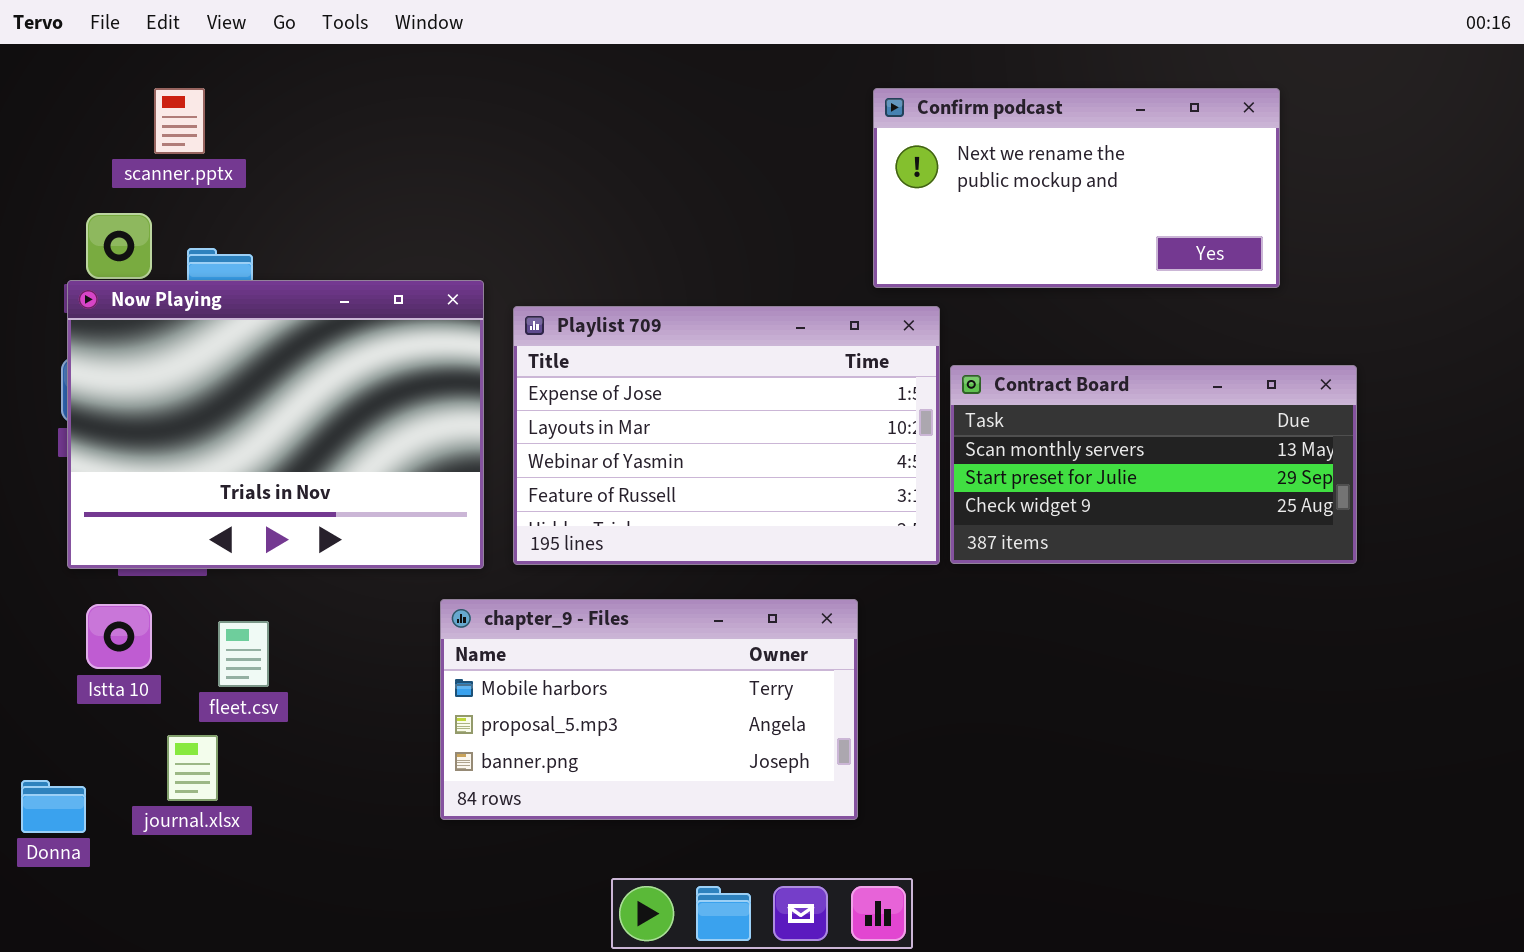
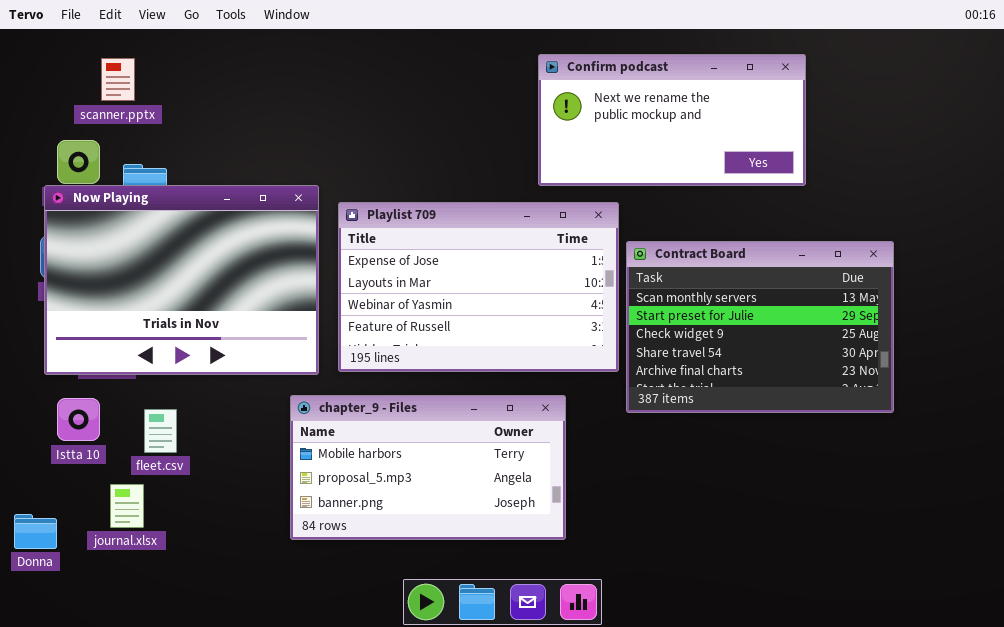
Confirm podcast: [873,88,1280,288] -> [538,54,806,186], moved
Contract Board: [950,365,1357,564] -> [626,241,894,413], resized

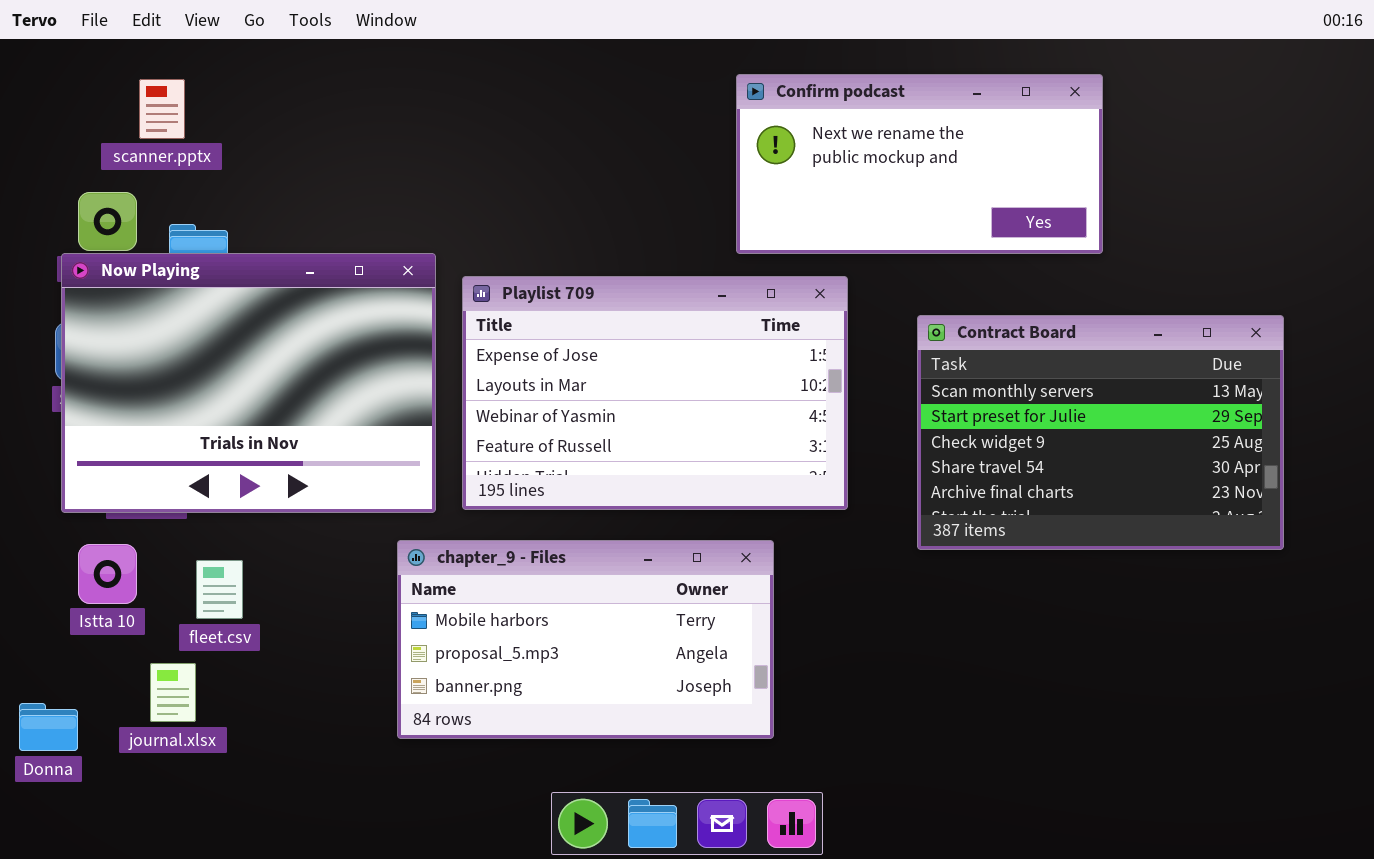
Contract Board: [626,241,894,413] -> [917,315,1284,550], moved

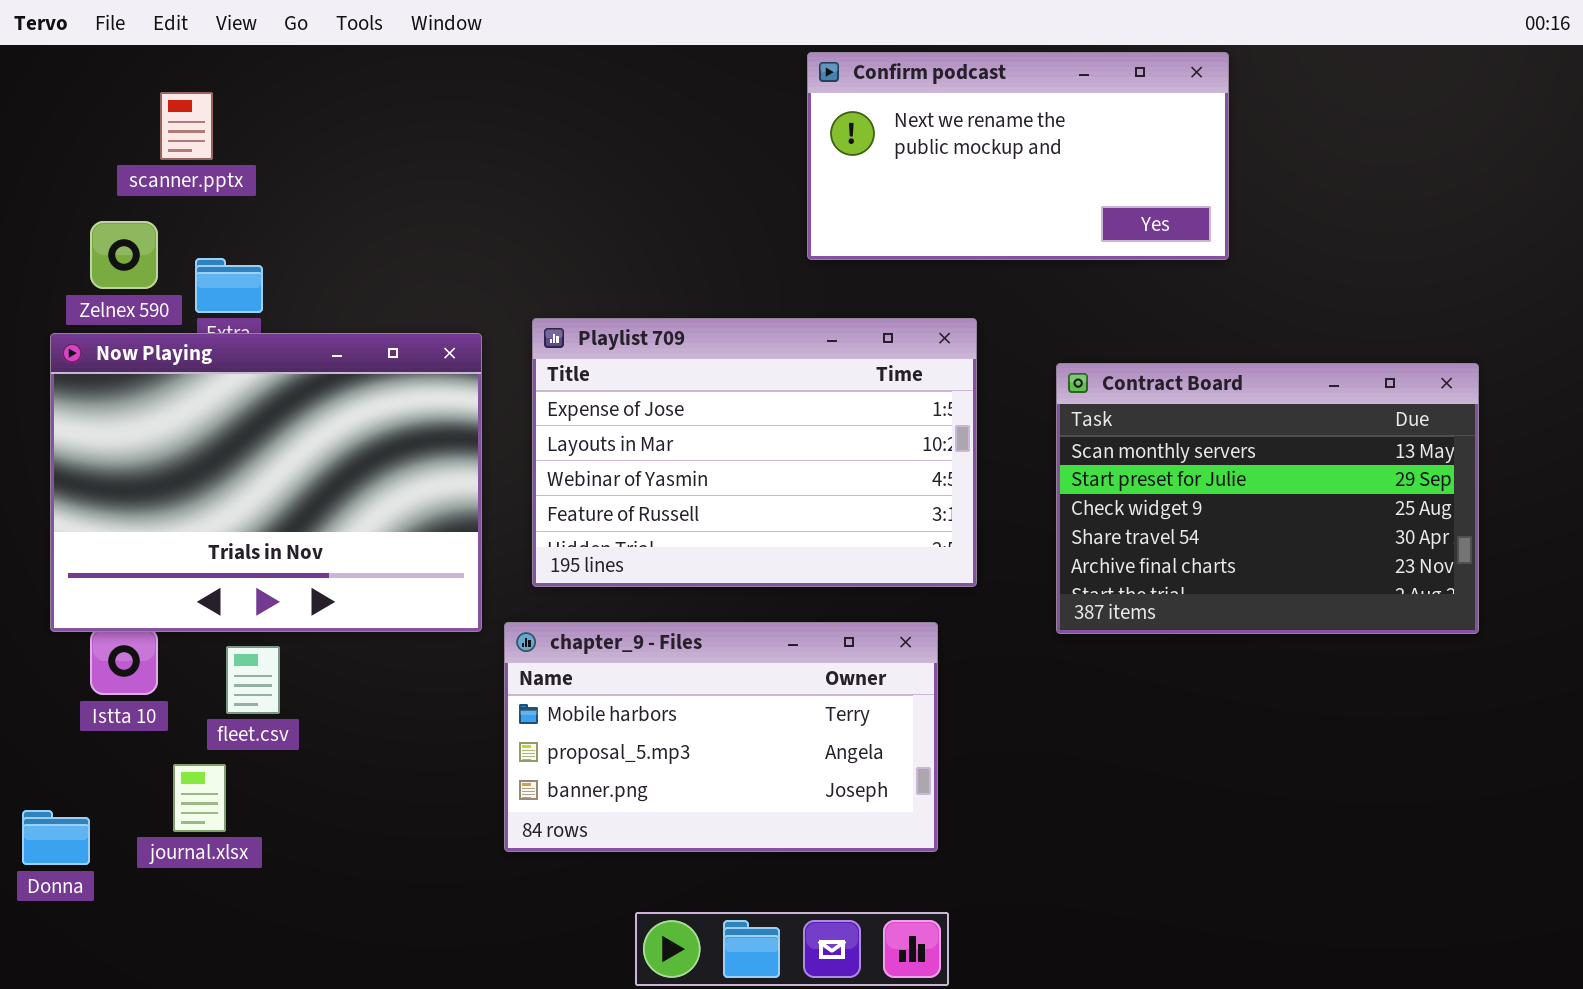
Confirm podcast: [736,74,1103,254] -> [807,52,1229,260], moved
Now Playing: [61,253,436,513] -> [50,333,482,632], moved
chapter_9 - Files: [397,540,774,739] -> [504,622,938,852], moved

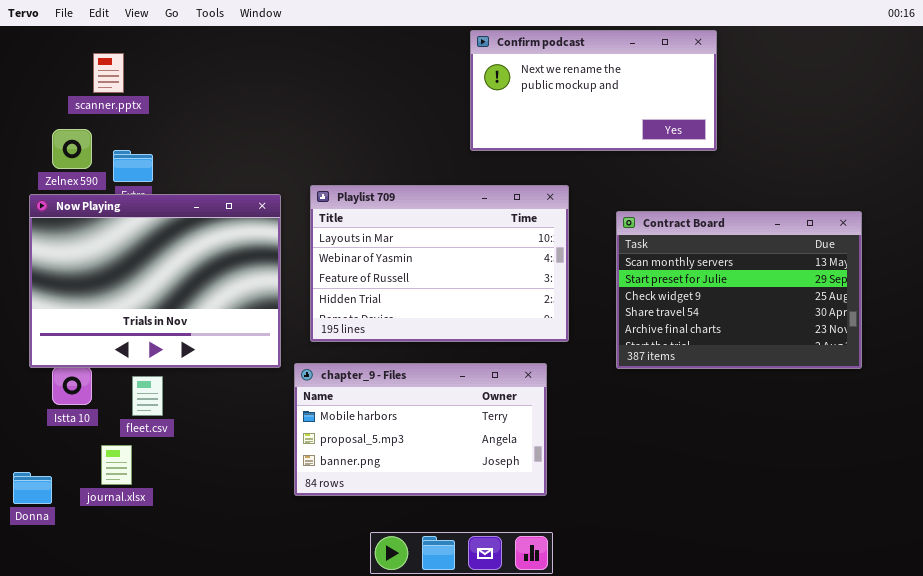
Playlist 709: [532,318,977,587] -> [310,185,569,342], scrolled down 1 row

